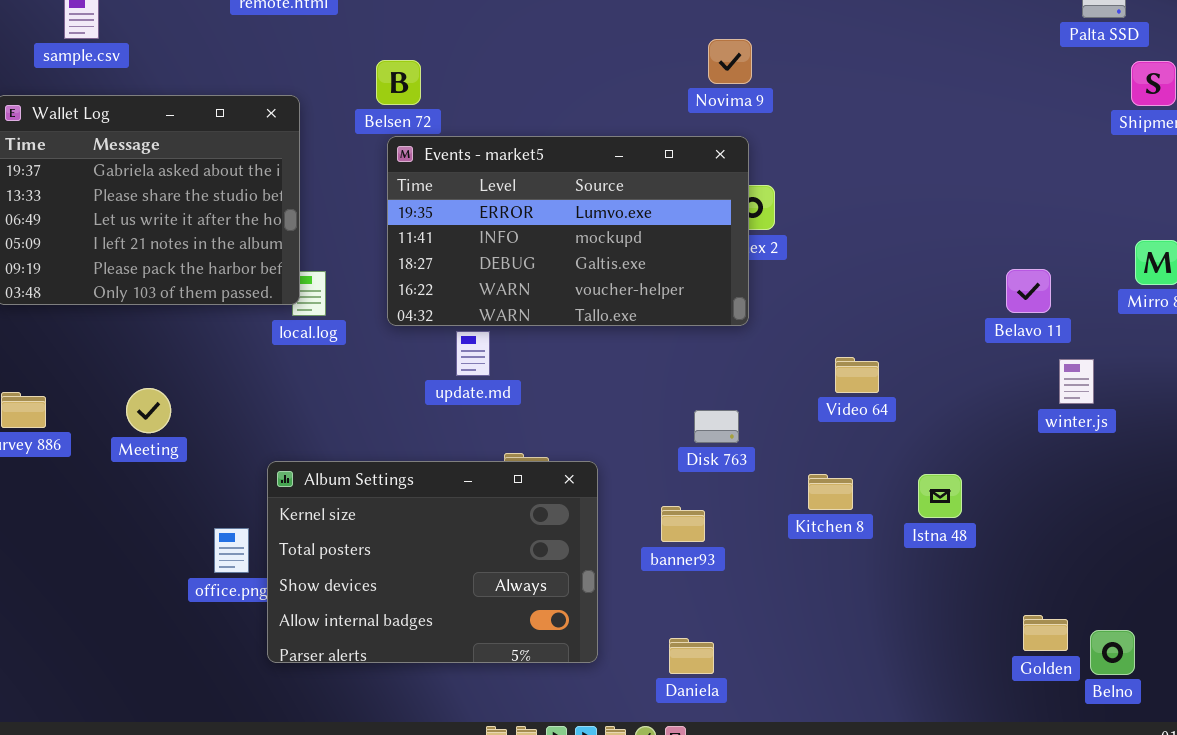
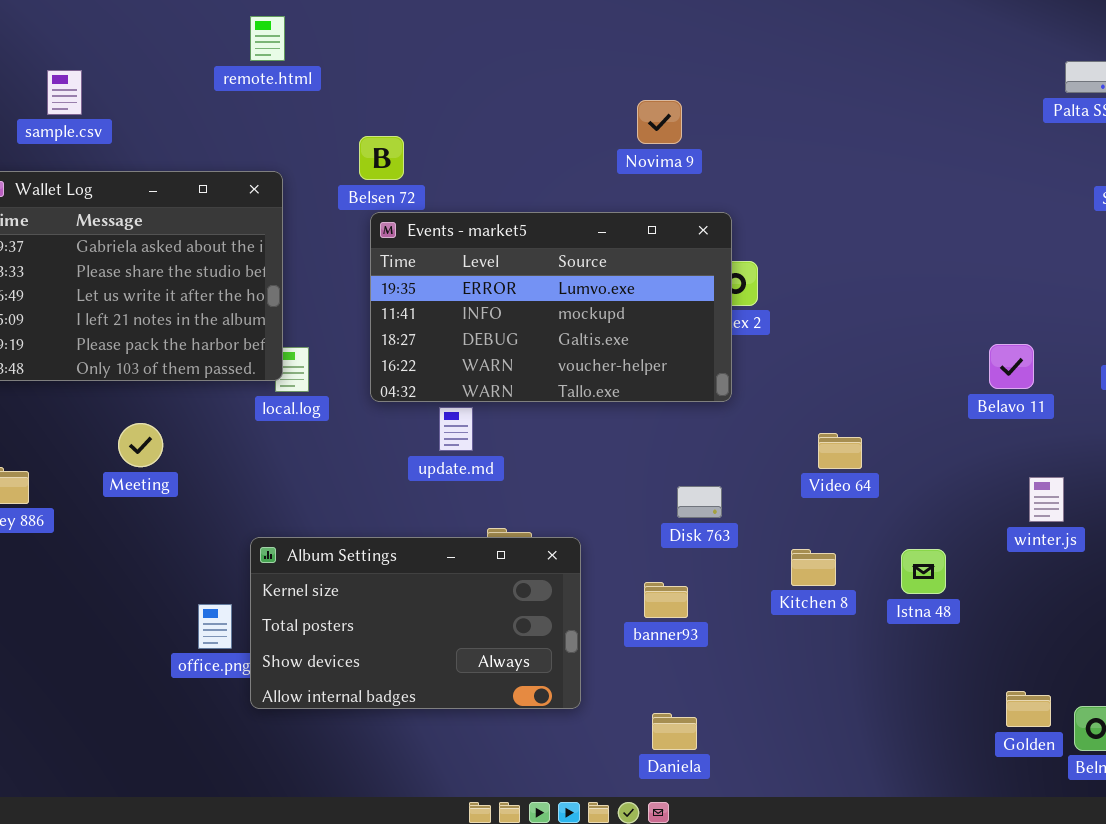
Novima 9: [708,39,752,84] -> [637,100,682,144], moved
winter.js: [1059,359,1094,404] -> [1029,477,1064,522], moved
Meeting: [126,388,171,433] -> [118,423,163,467], moved
Album Settings: [267,461,598,663] -> [250,537,581,709], resized

